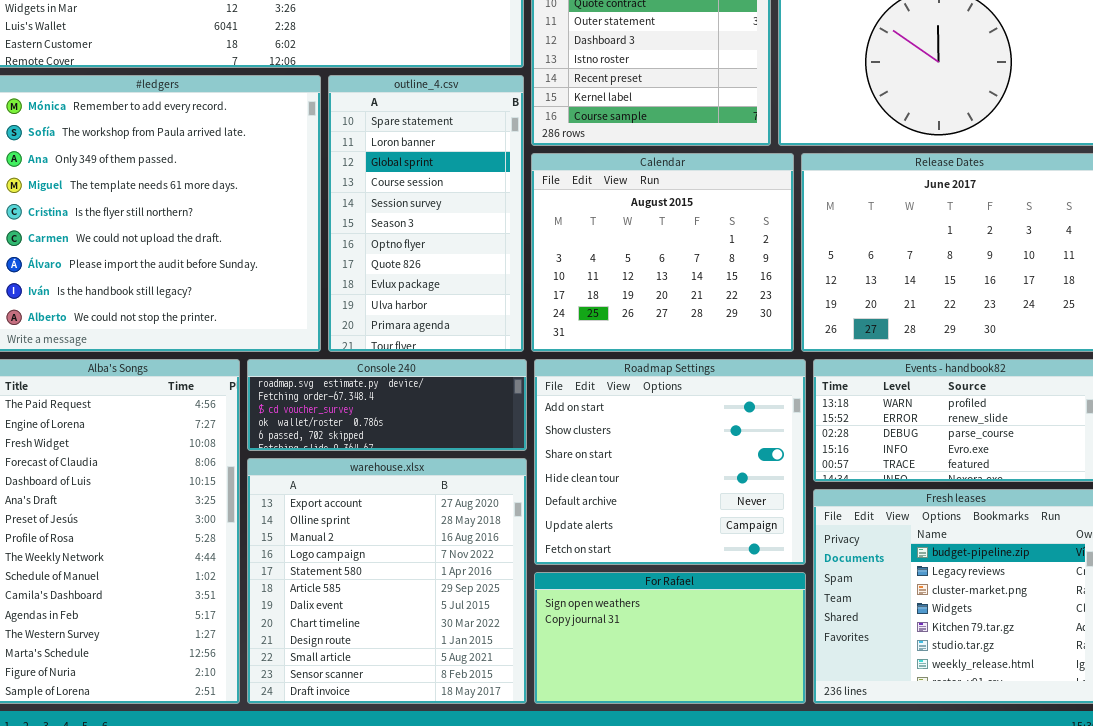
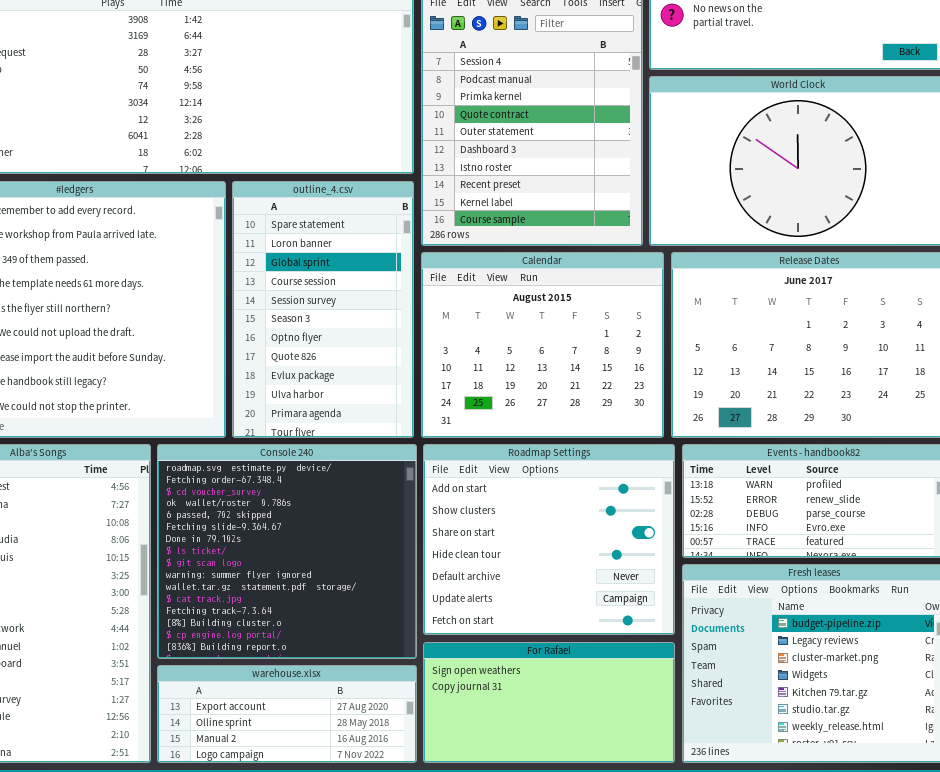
Console 240: [247,359,527,451] -> [157,444,417,659], resized
warehouse.xlsx: [247,458,527,704] -> [157,665,417,763], resized

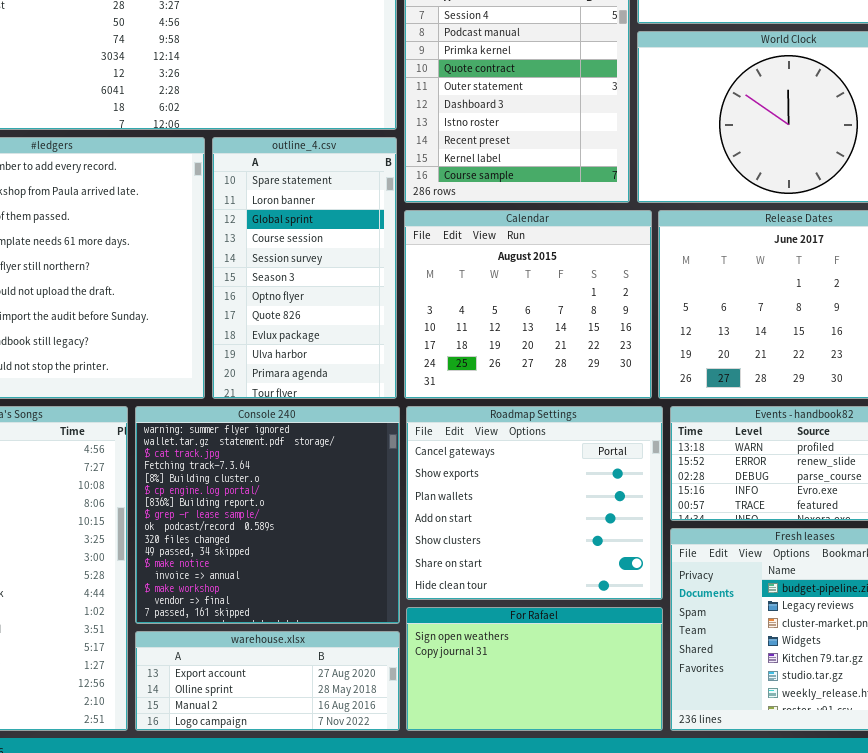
Console 240: [157,444,417,659] -> [135,406,400,624], scrolled down 9 rows
Roadmap Settings: [423,444,675,635] -> [406,406,663,600], scrolled up 3 rows

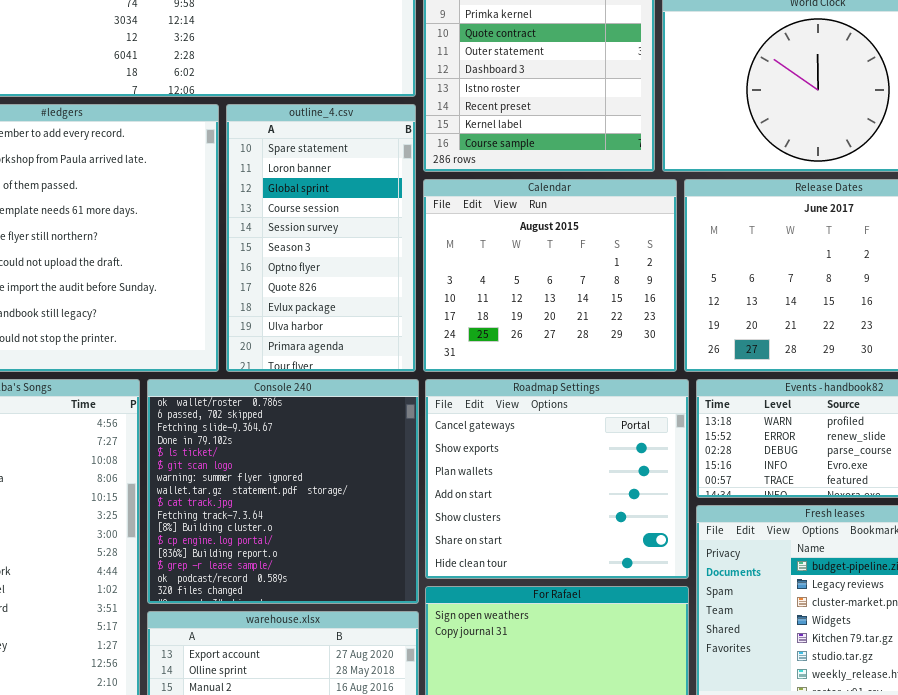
Console 240: [135,406,400,624] -> [147,379,419,604], scrolled up 6 rows

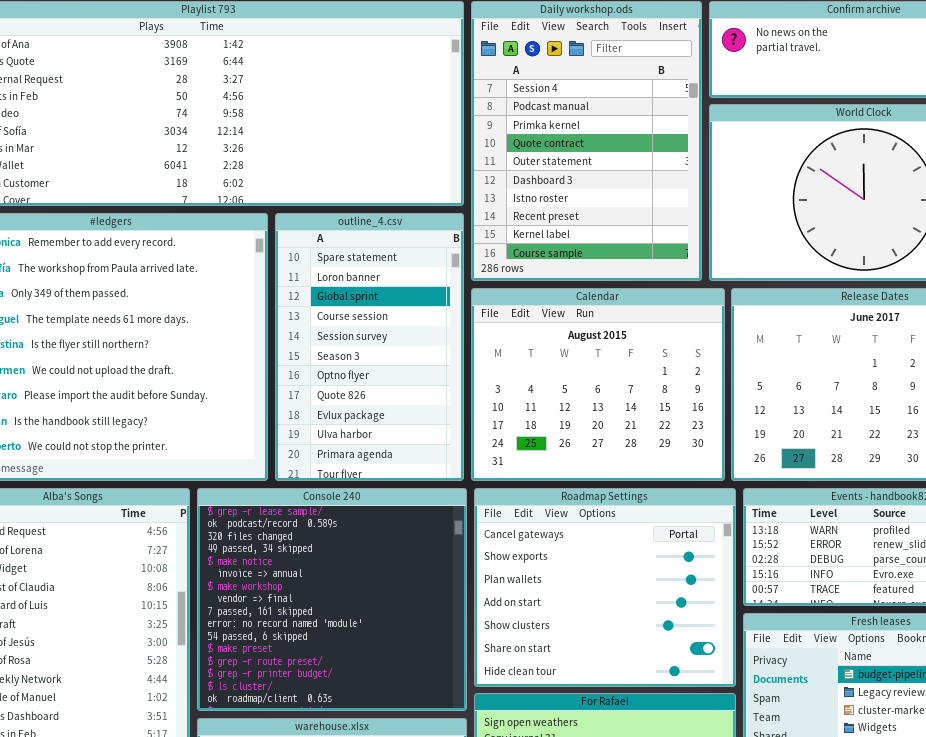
Console 240: [147,379,419,604] -> [197,488,467,711], scrolled down 13 rows

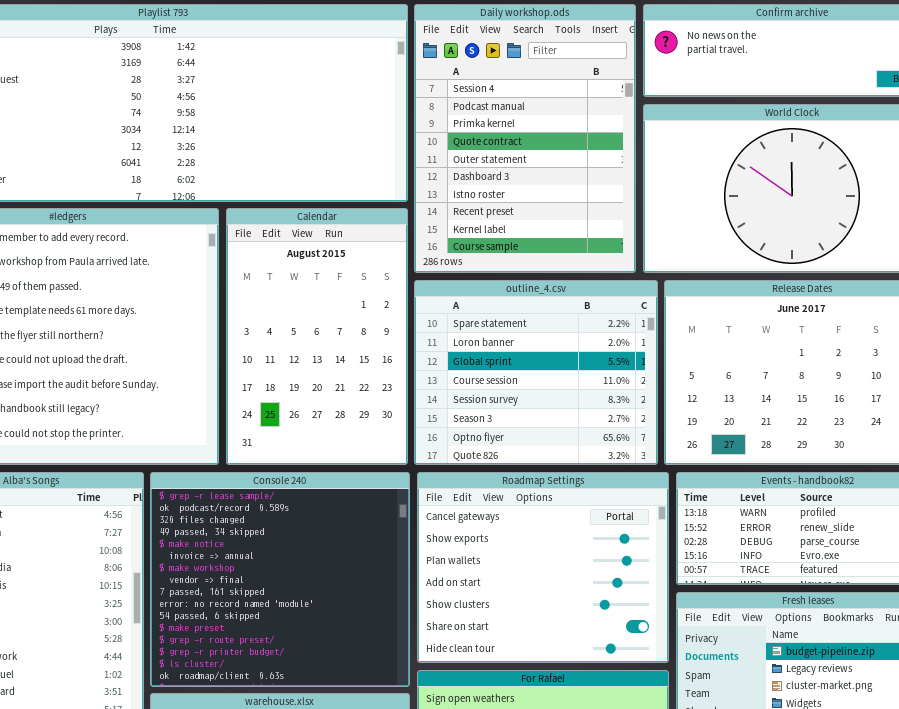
outline_4.csv: [275,213,464,481] -> [414,280,658,465], moved, resized
Calendar: [471,288,725,481] -> [226,208,408,465], moved, resized

